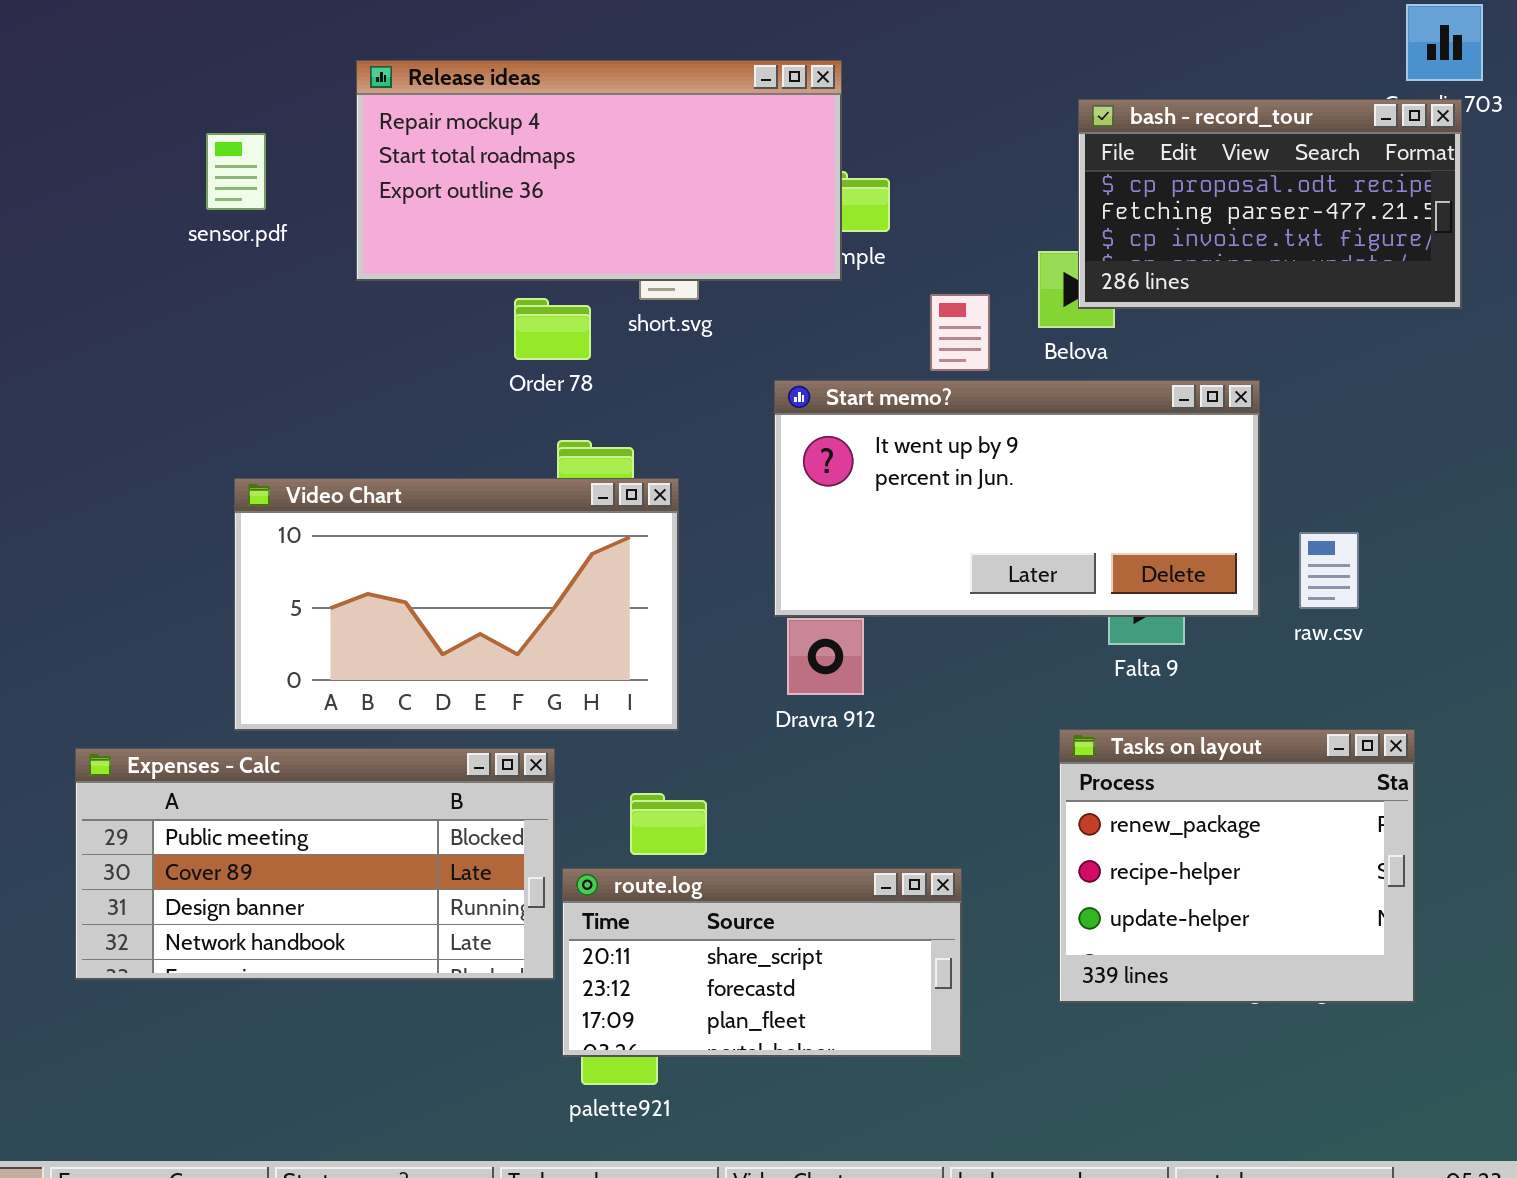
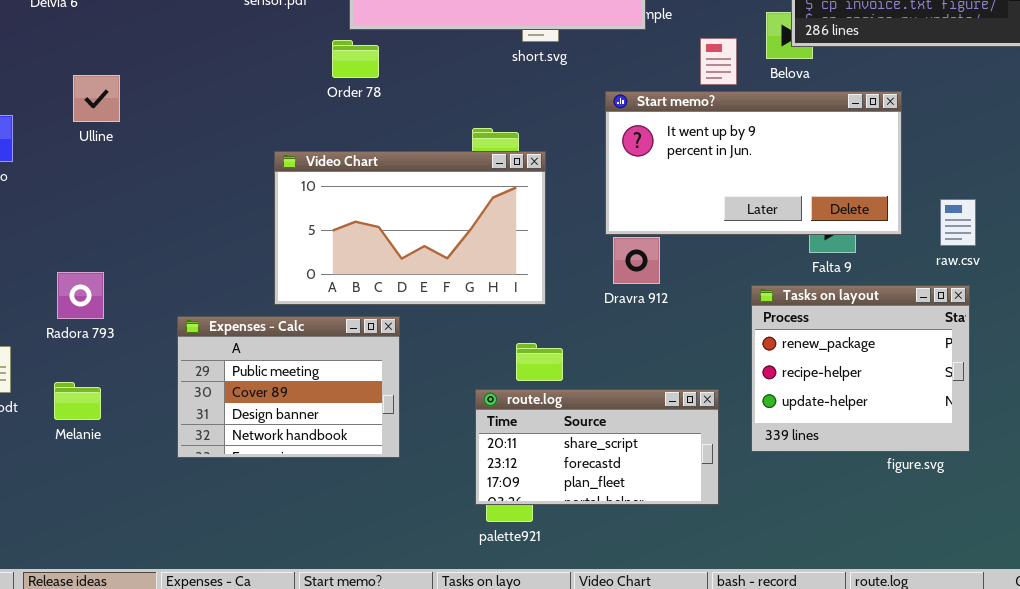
Order 78: [514,298,591,360] -> [332,40,379,78], moved
raw.csv: [1299,532,1359,609] -> [940,199,976,246], moved
Tasks on layout: [1059,729,1415,1003] -> [751,285,970,452], moved
Expenses - Calc: [75,748,555,980] -> [177,316,400,458], resized

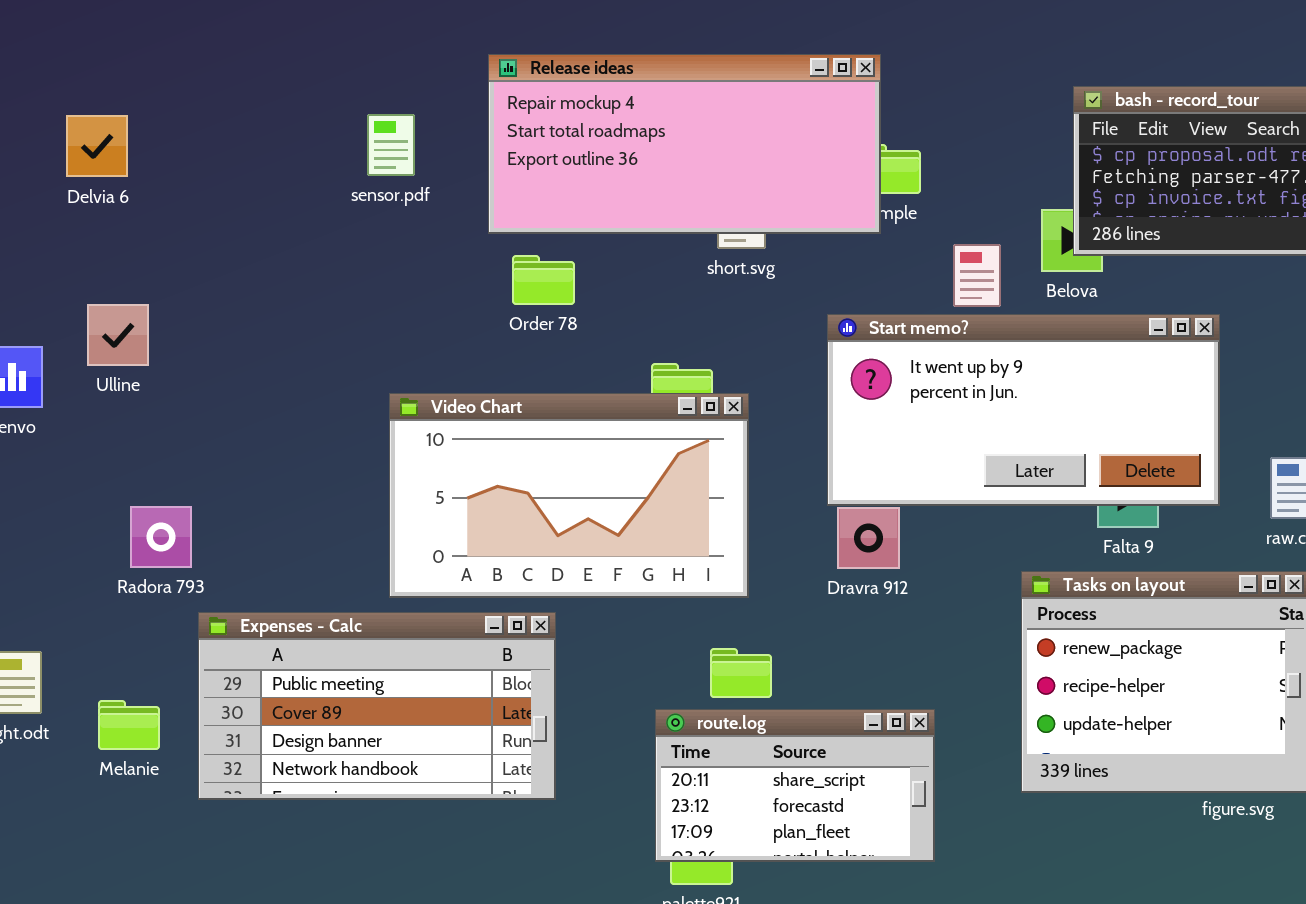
Order 78: [332,40,379,78] -> [512,255,575,305], moved
Ulline: [73,75,120,122] -> [87,304,149,366], moved
Radora 793: [57,272,104,319] -> [130,506,192,568], moved
Expenses - Calc: [177,316,400,458] -> [198,612,556,800], resized
route.log: [475,389,719,505] -> [655,709,935,862], resized

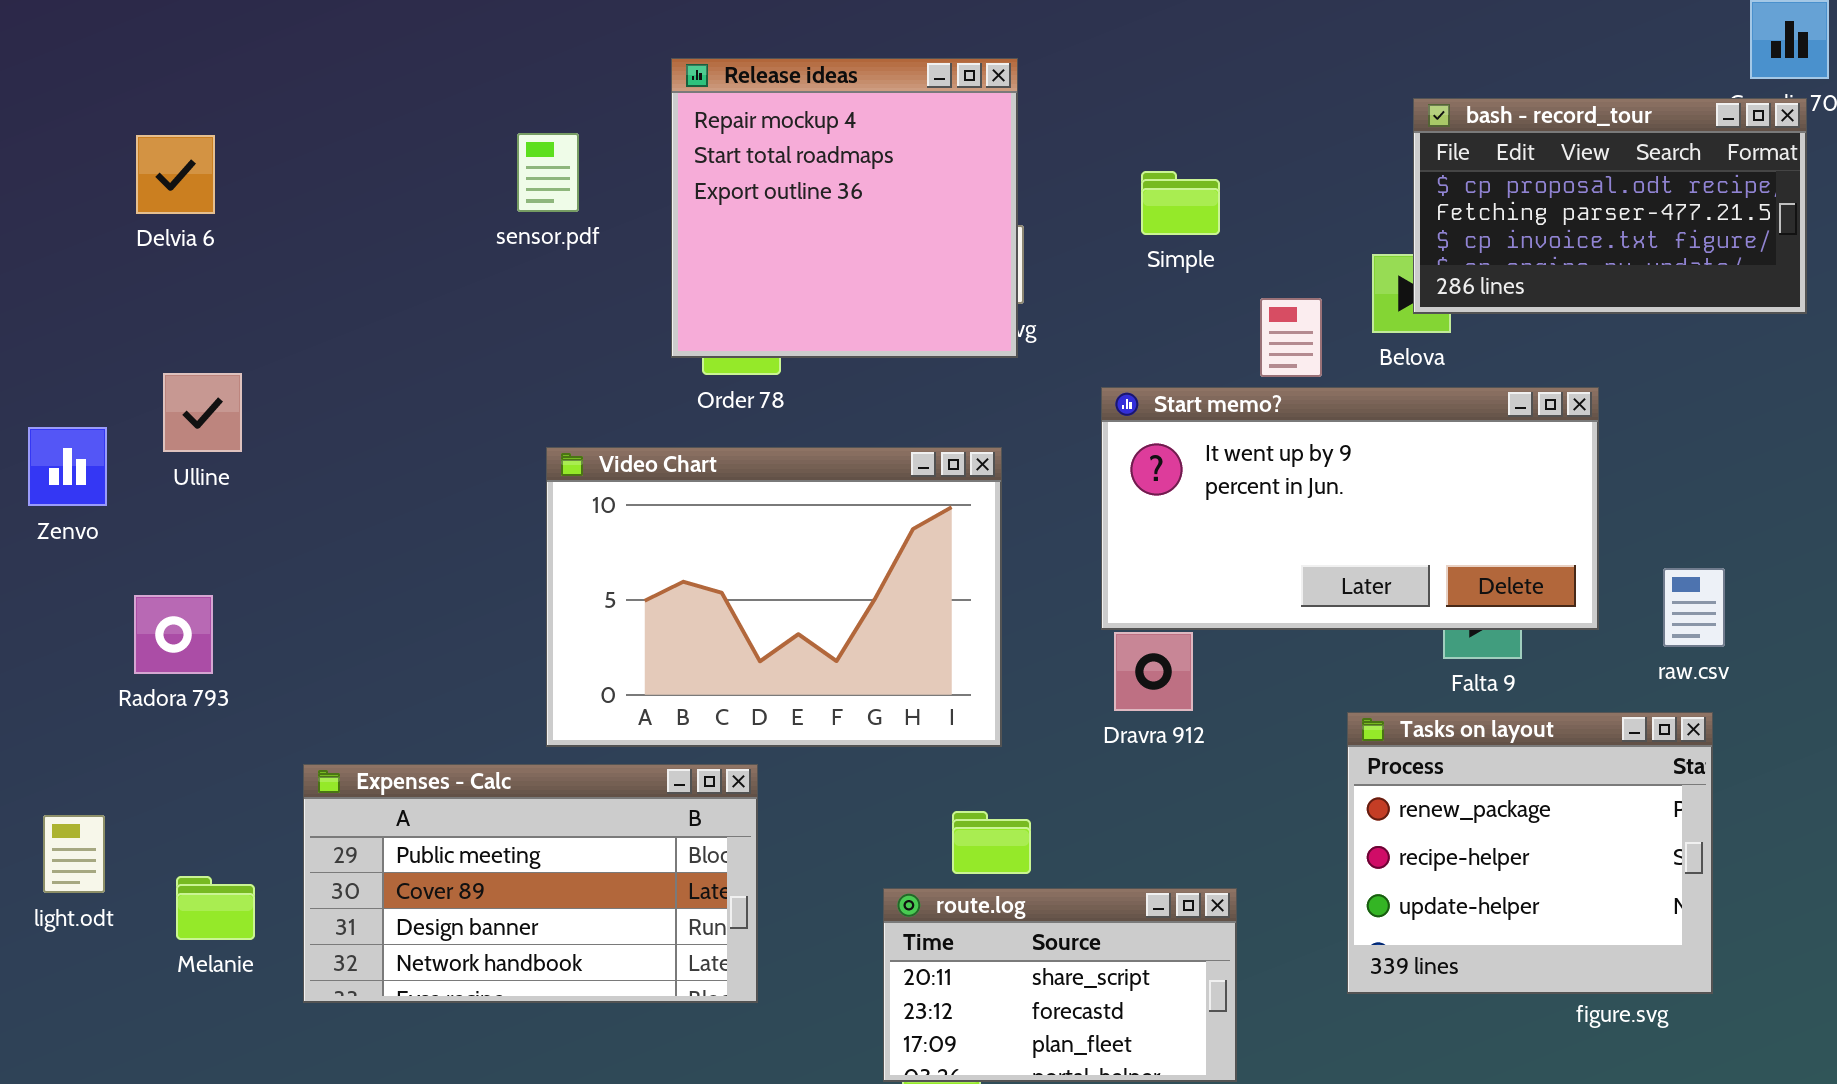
Release ideas: [488,54,881,234] -> [671,58,1018,358], resized
Video Chart: [389,393,749,598] -> [546,447,1002,747], resized
Radora 793: [130,506,192,568] -> [134,595,213,674], moved

